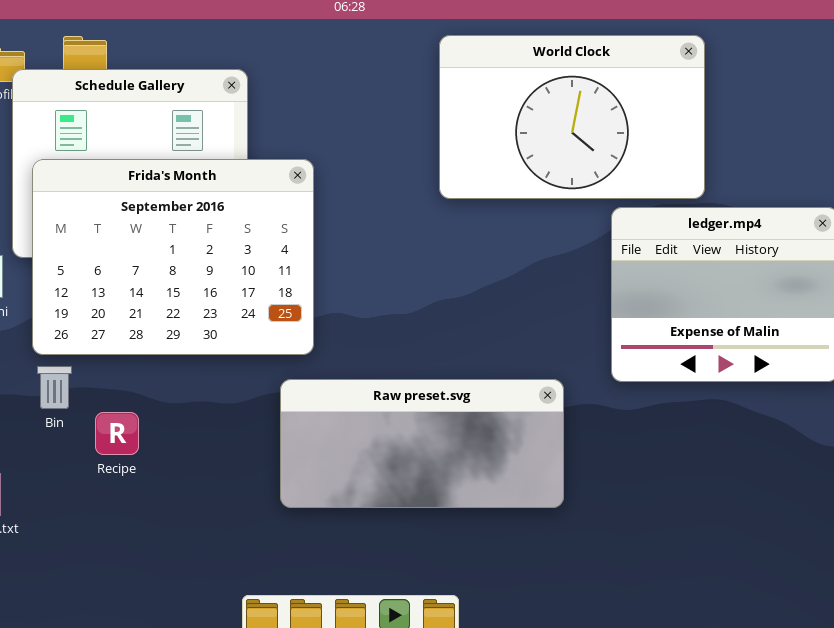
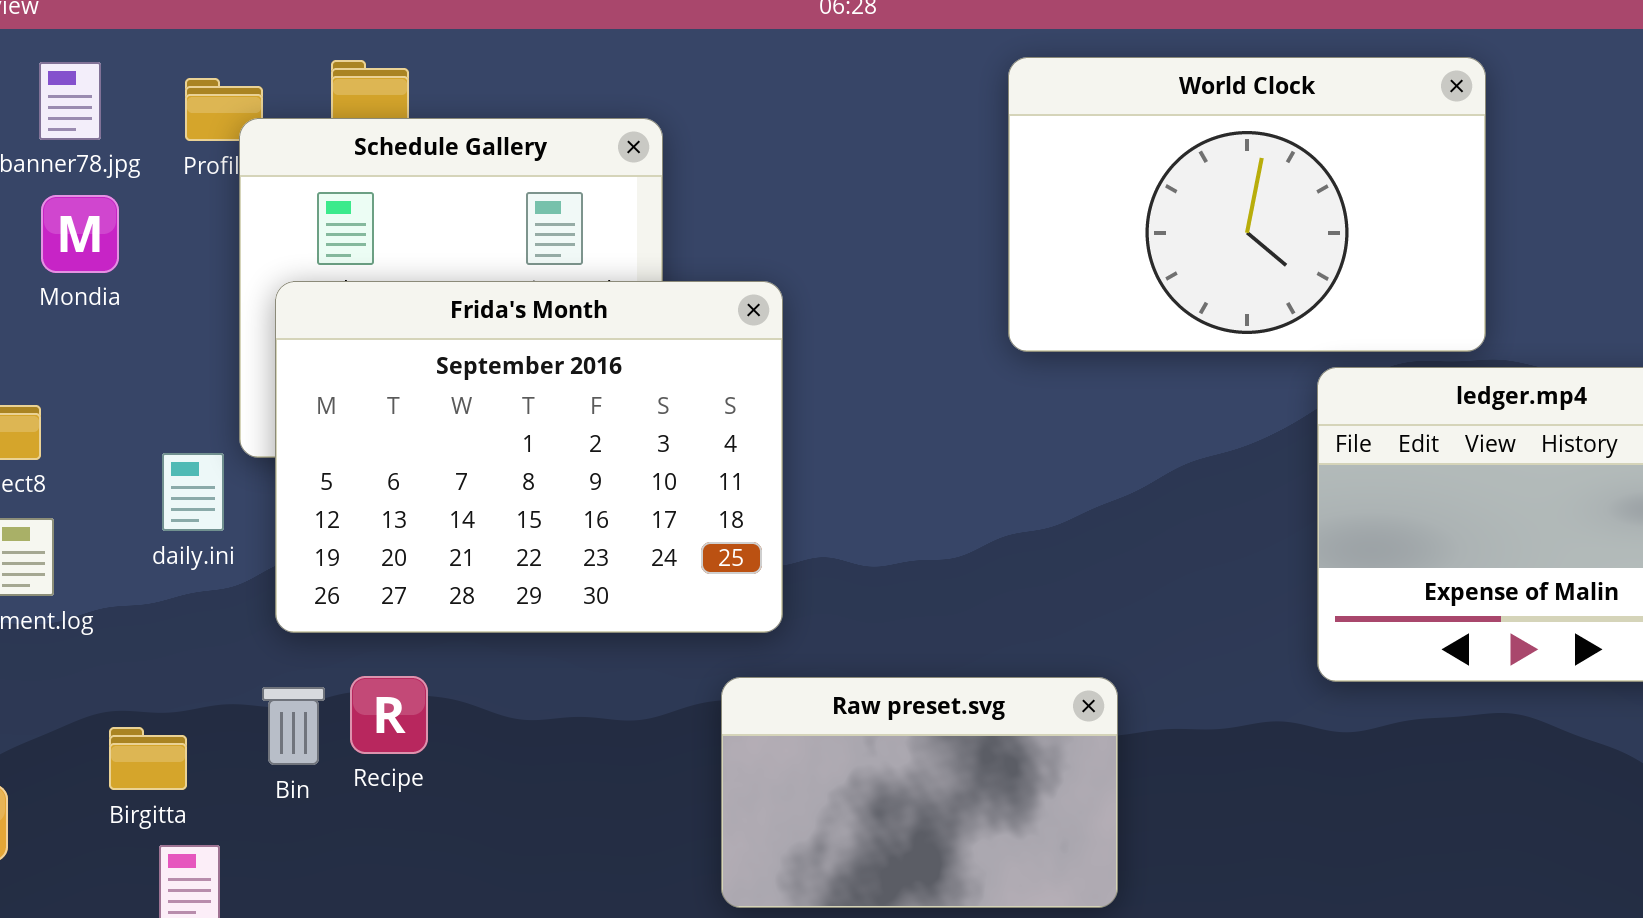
Bin: [37,366,72,409] -> [262,687,325,765], moved
Raw preset.svg: [280,379,564,508] -> [721,677,1118,908], resized
Recipe: [95,412,139,455] -> [350,676,428,754], moved

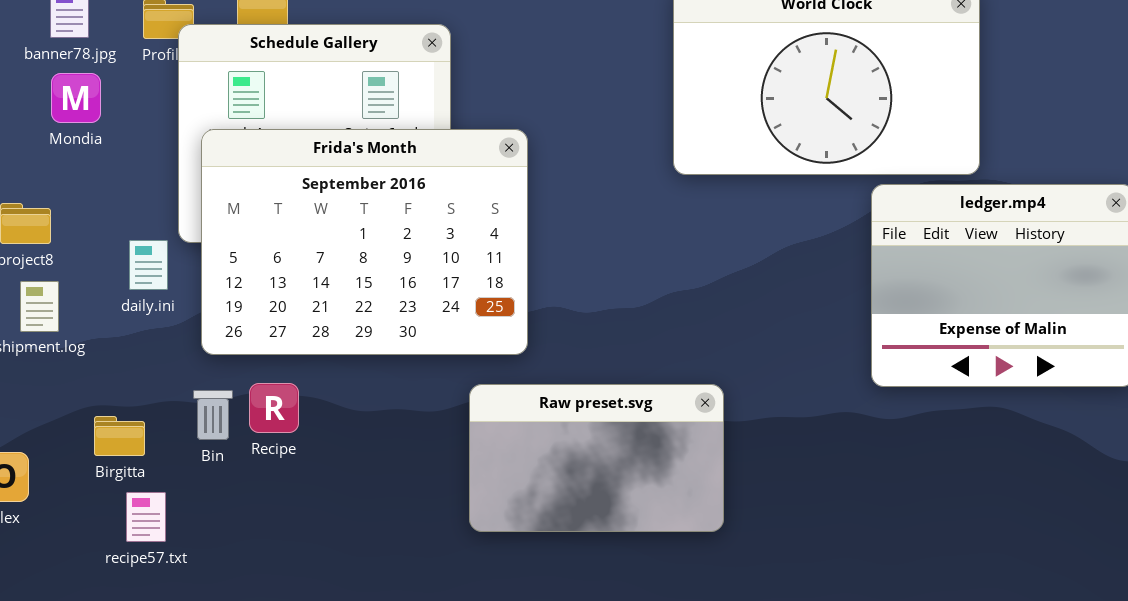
Raw preset.svg: [721,677,1118,908] -> [469,384,724,532], moved

